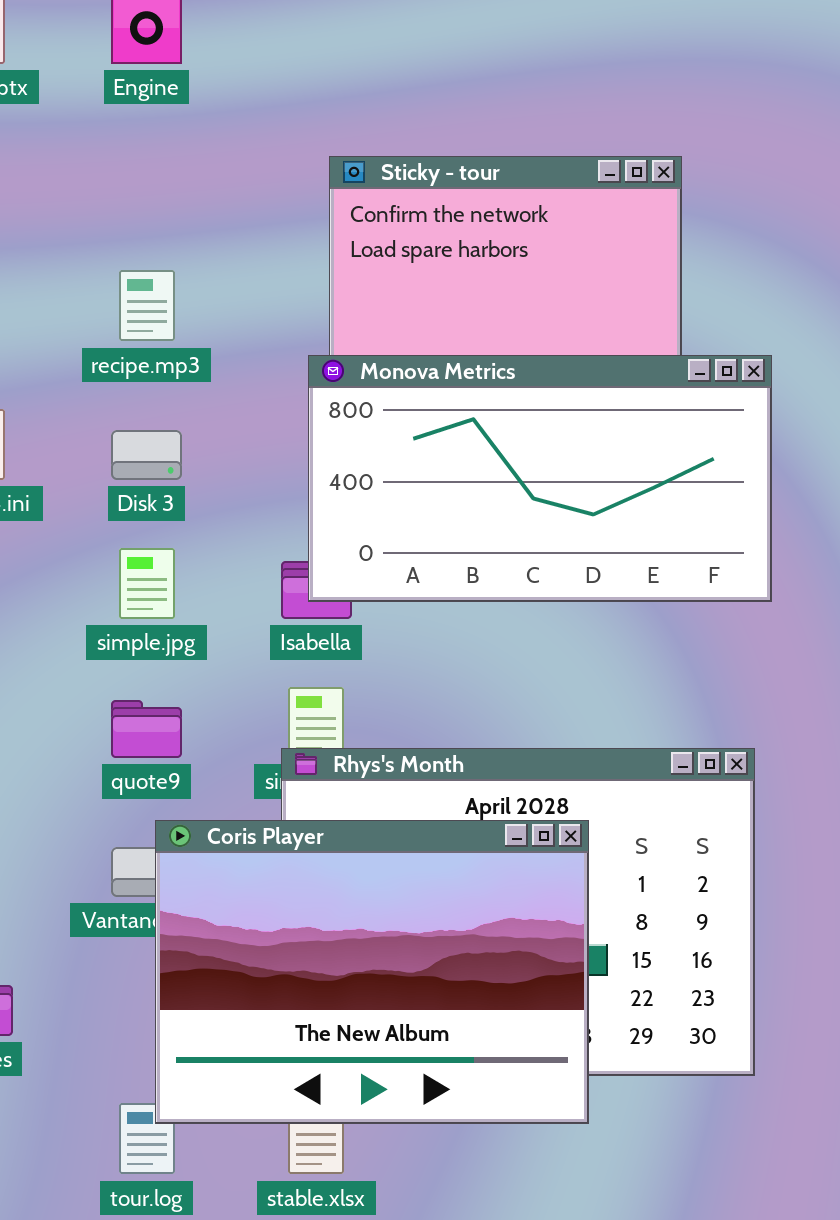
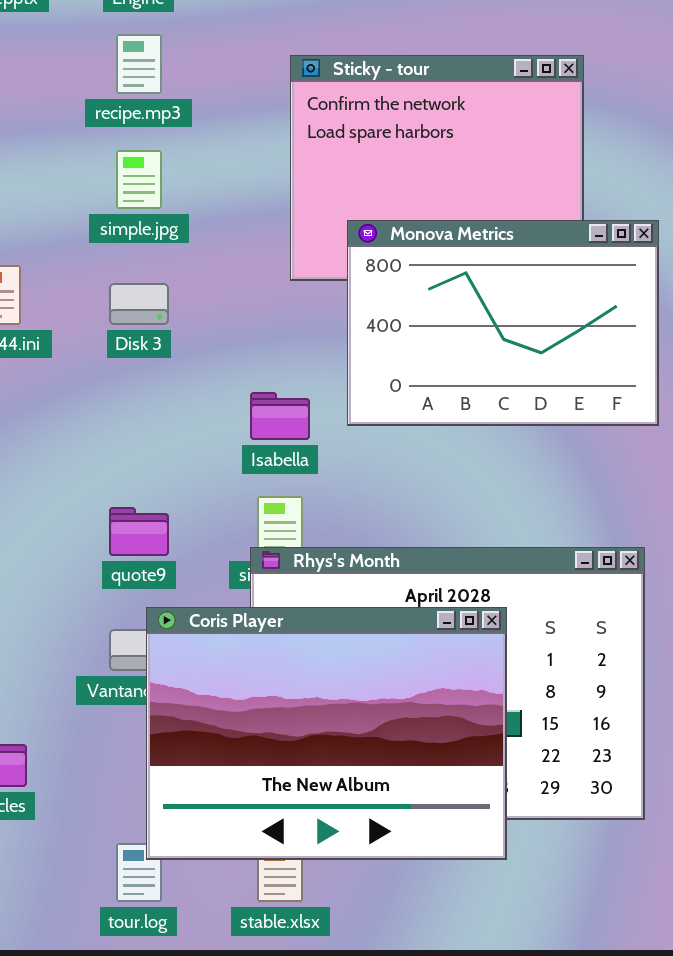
recipe.mp3: [119,270,175,341] -> [116,34,162,94], moved
Monova Metrics: [308,355,772,602] -> [347,220,659,426], resized
simple.jpg: [119,548,175,619] -> [116,150,162,209], moved

